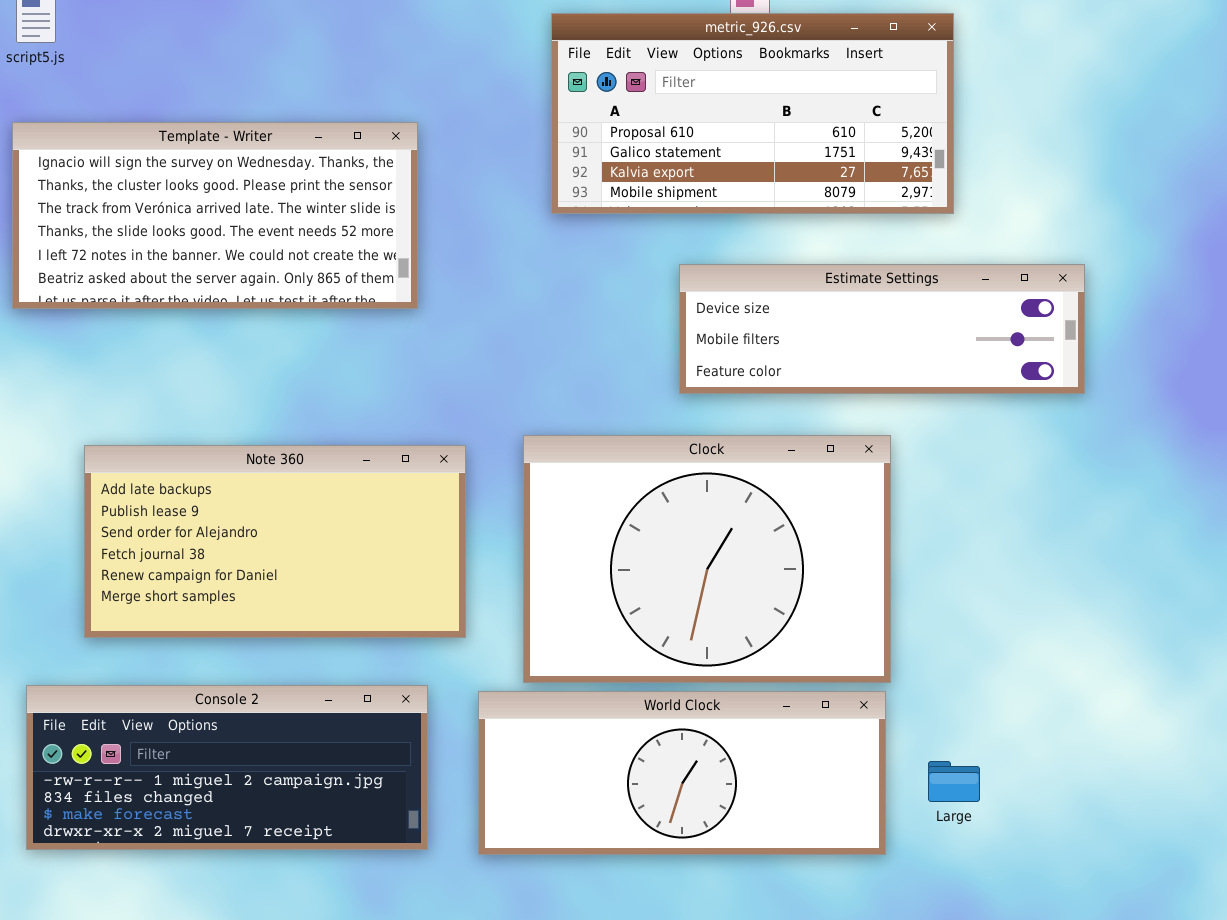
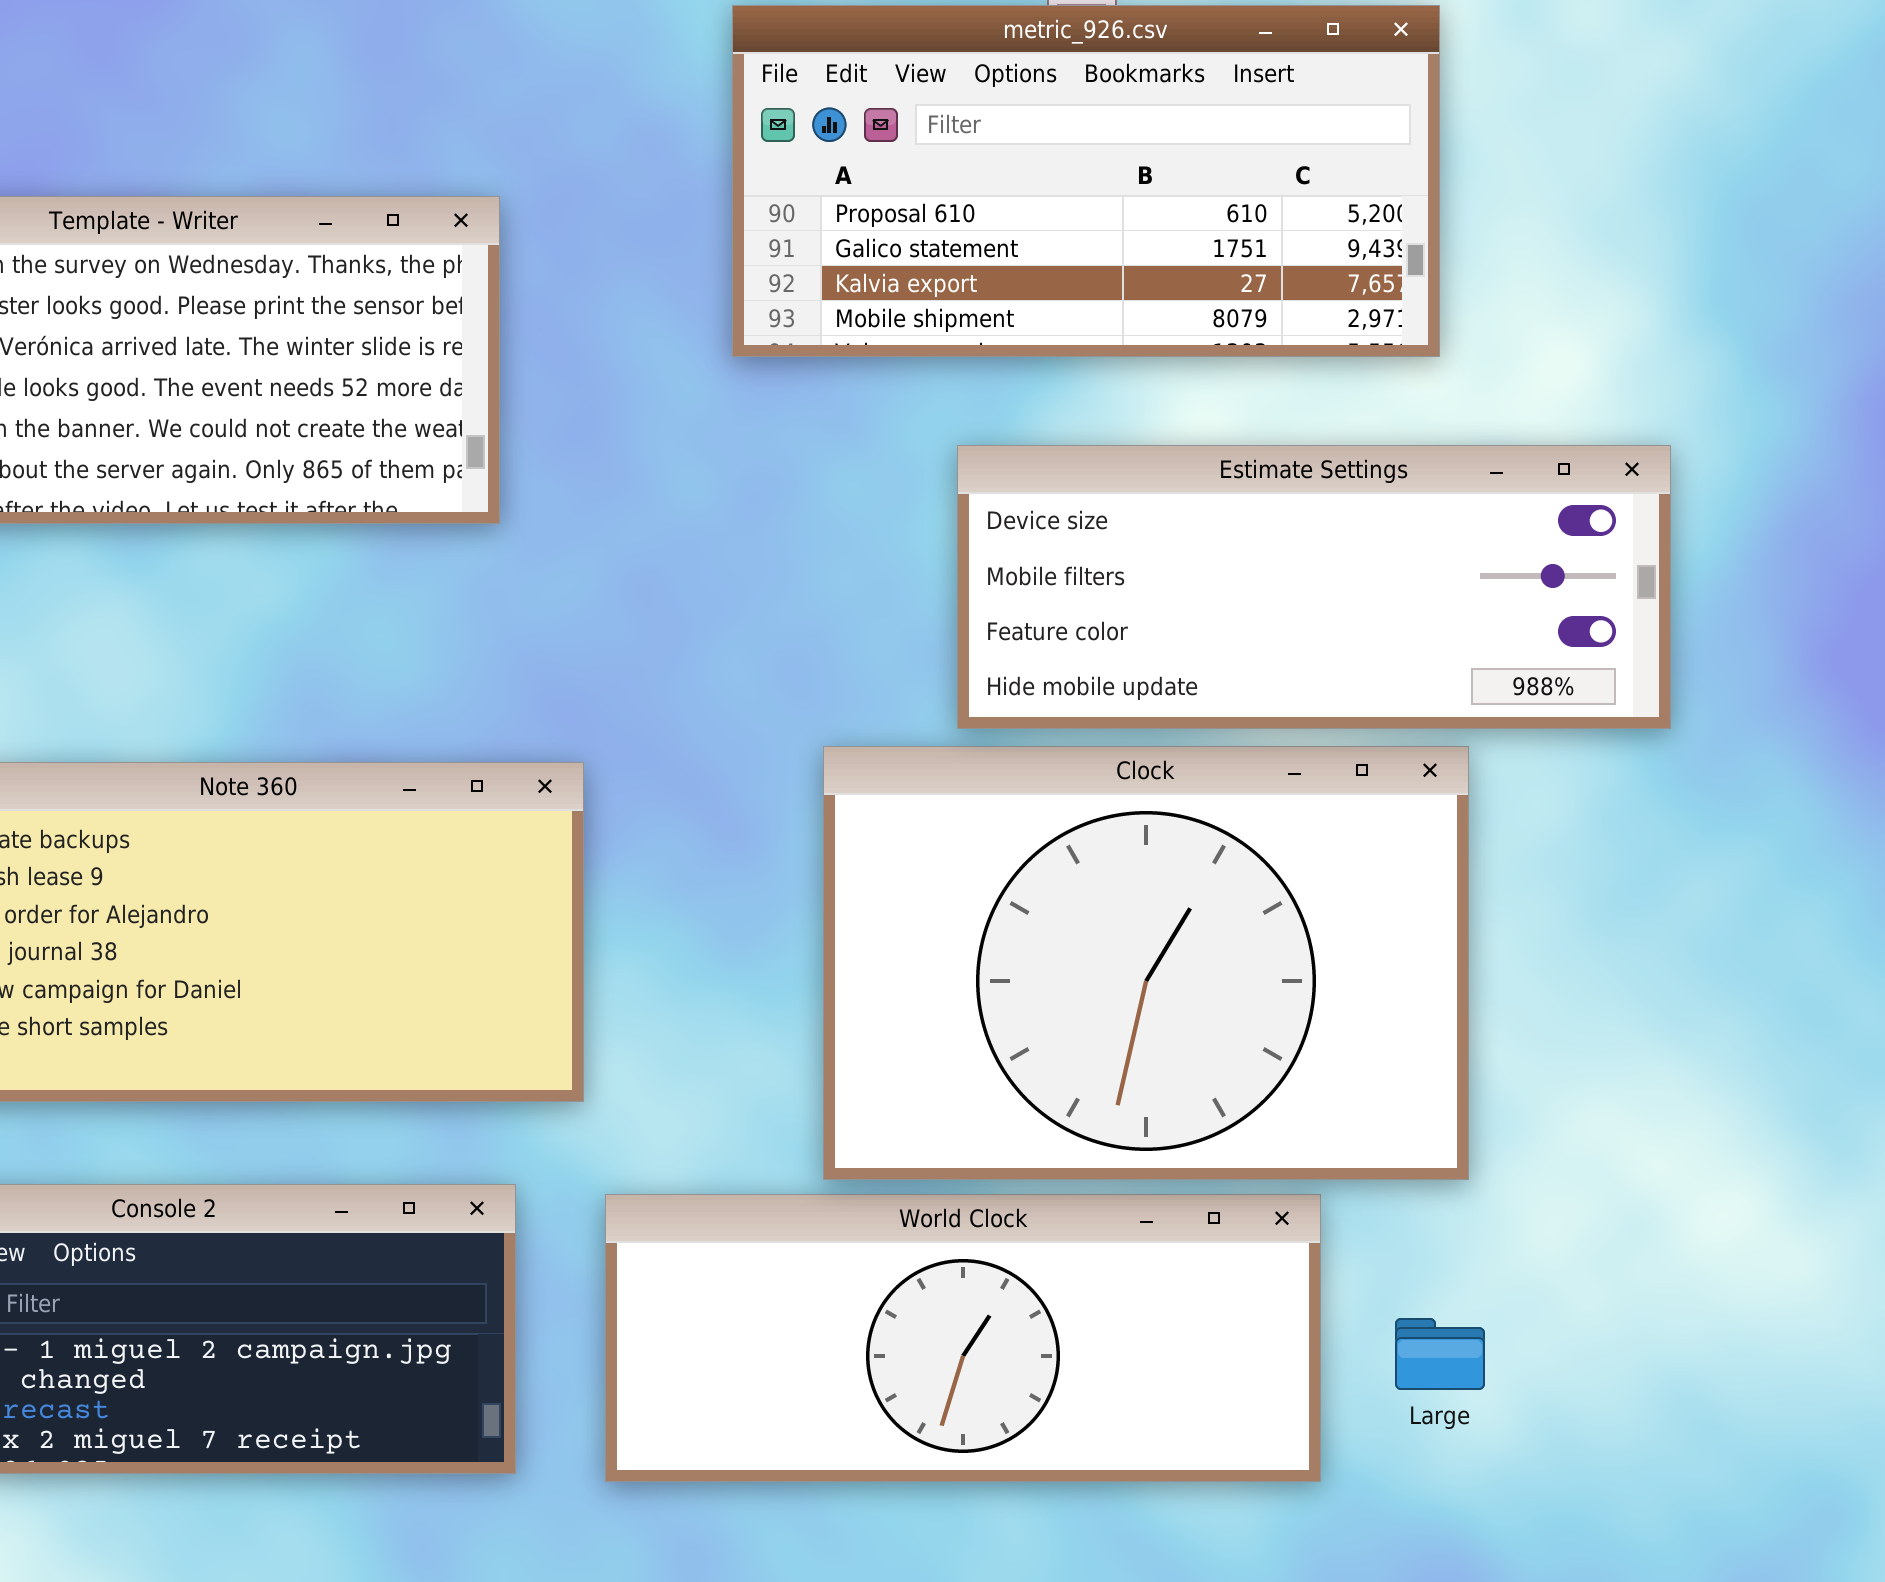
Estimate Settings: [679,264,1085,394] -> [957,445,1671,729], resized
Clock: [523,435,891,683] -> [823,746,1469,1180], moved

